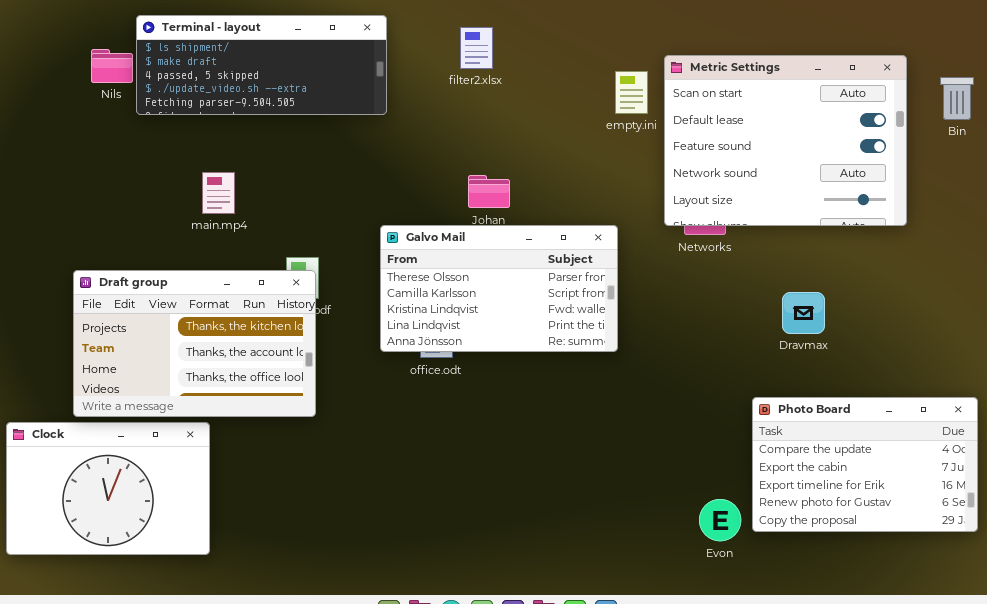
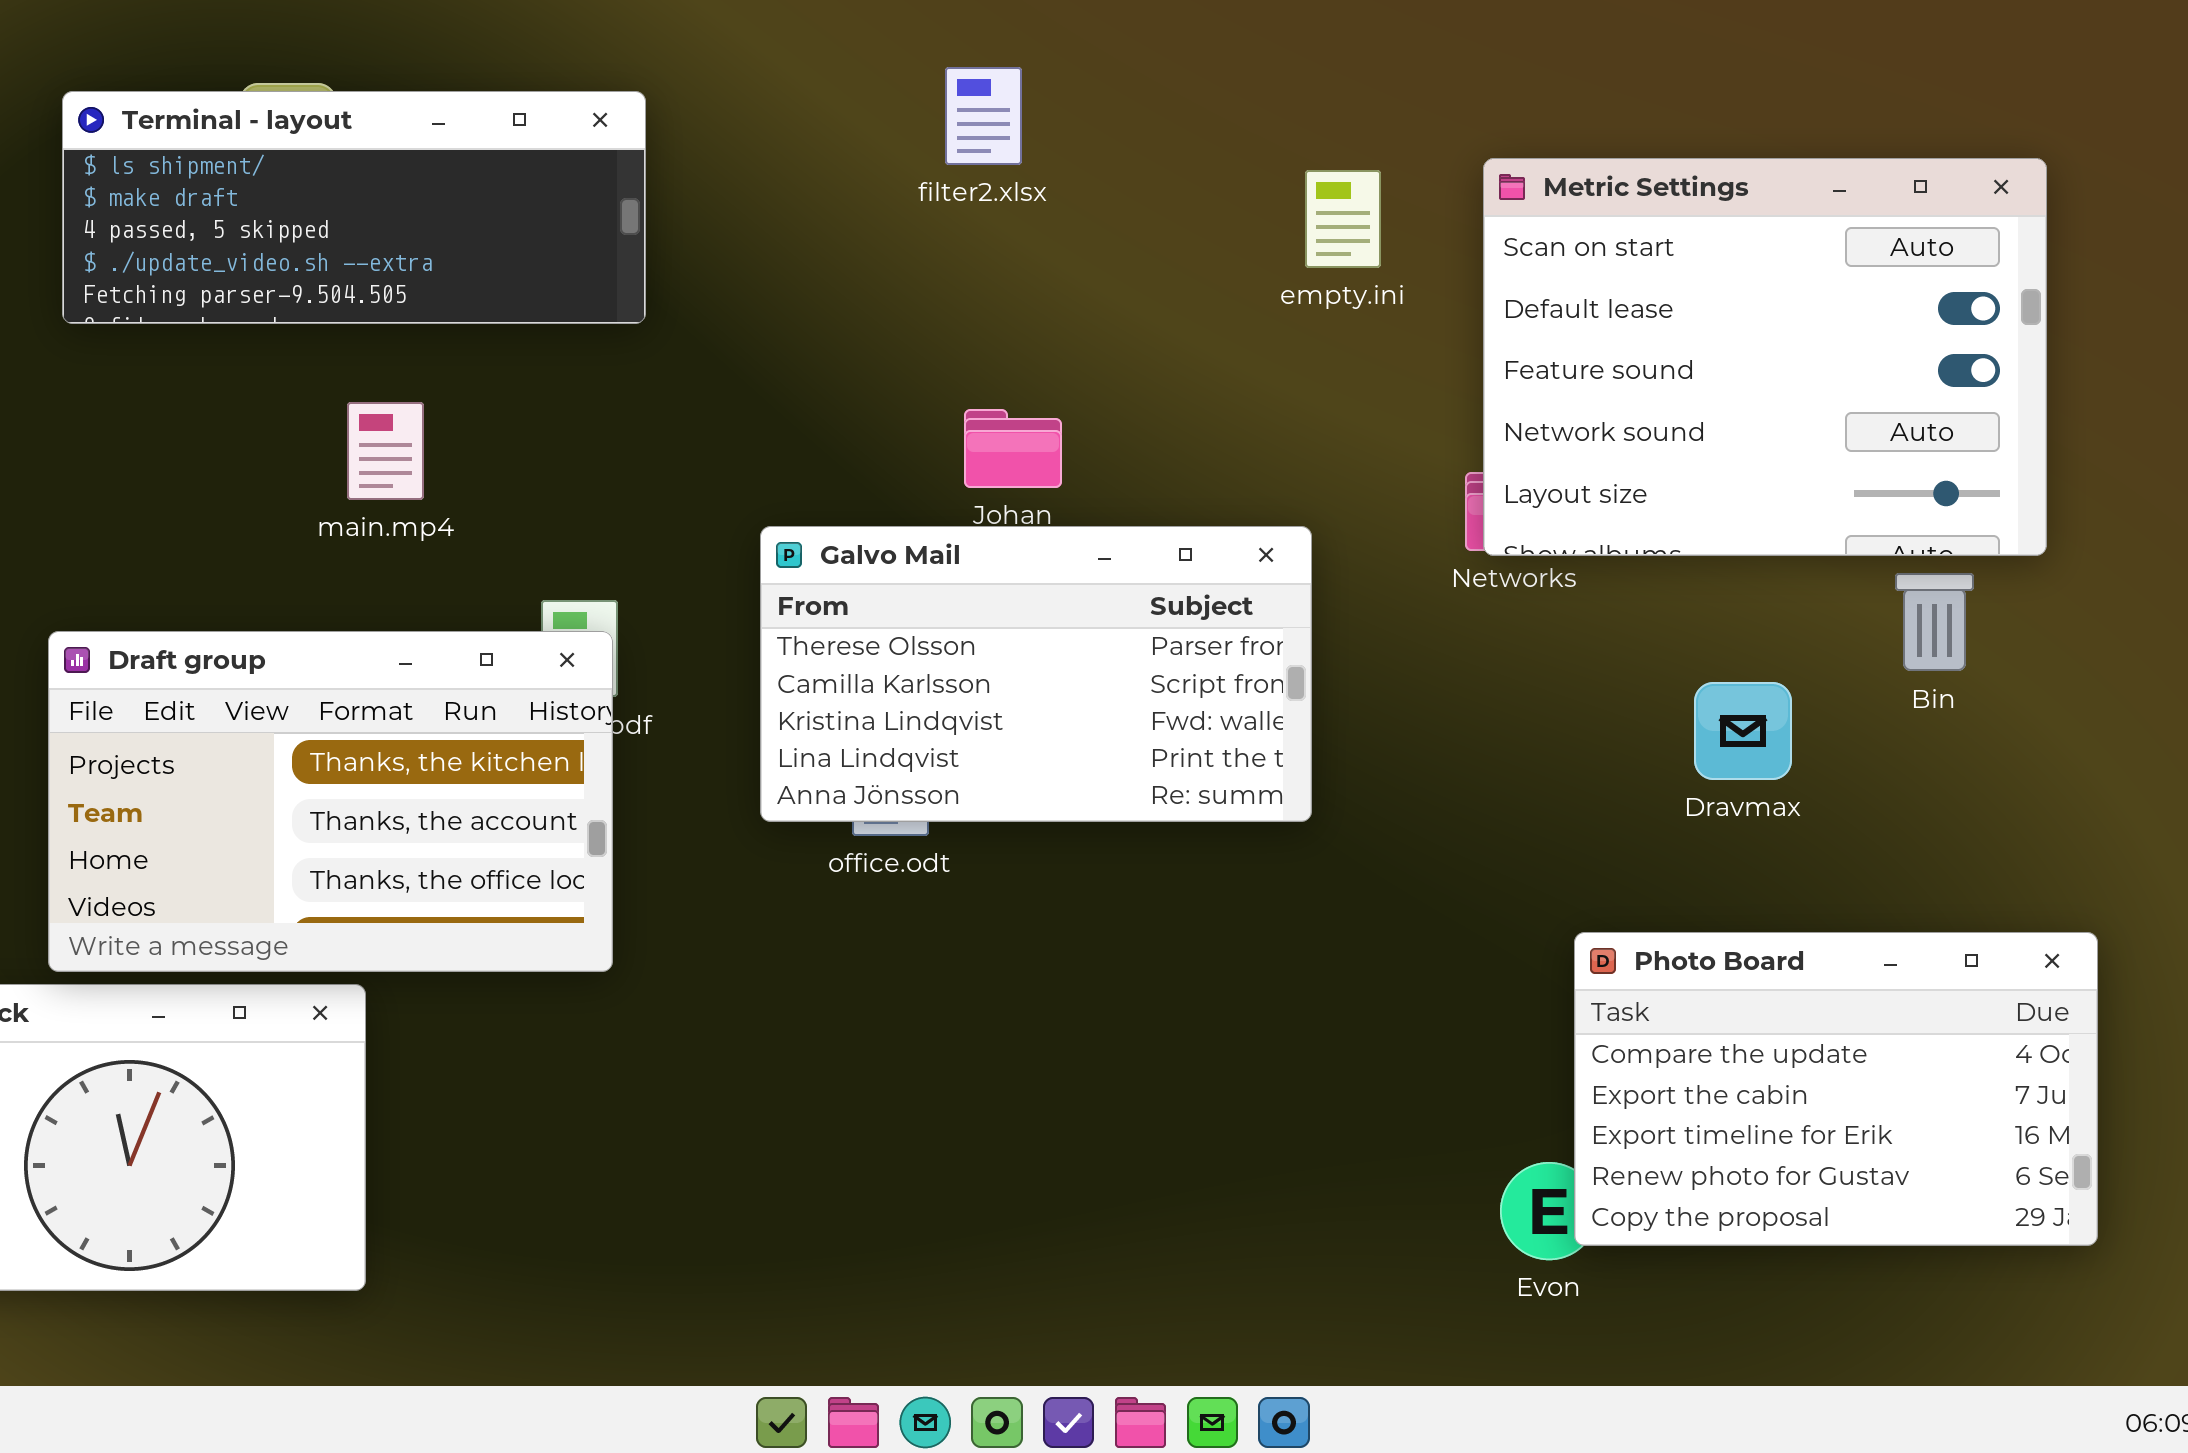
Terminal - layout: [136,15,387,115] -> [62,91,646,324], moved
Metric Settings: [664,55,907,226] -> [1483,158,2047,556], moved
Bin: [940,77,974,120] -> [1895,573,1974,671], moved
Photo Board: [752,397,978,532] -> [1574,932,2098,1246], moved

